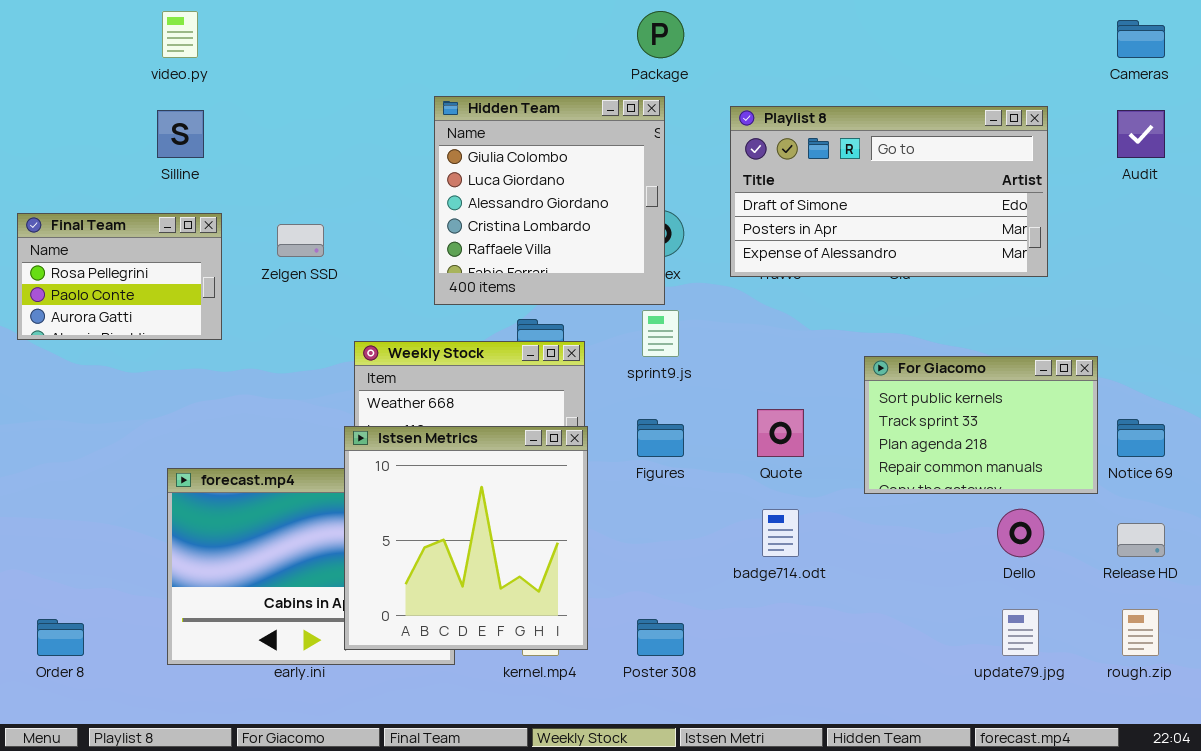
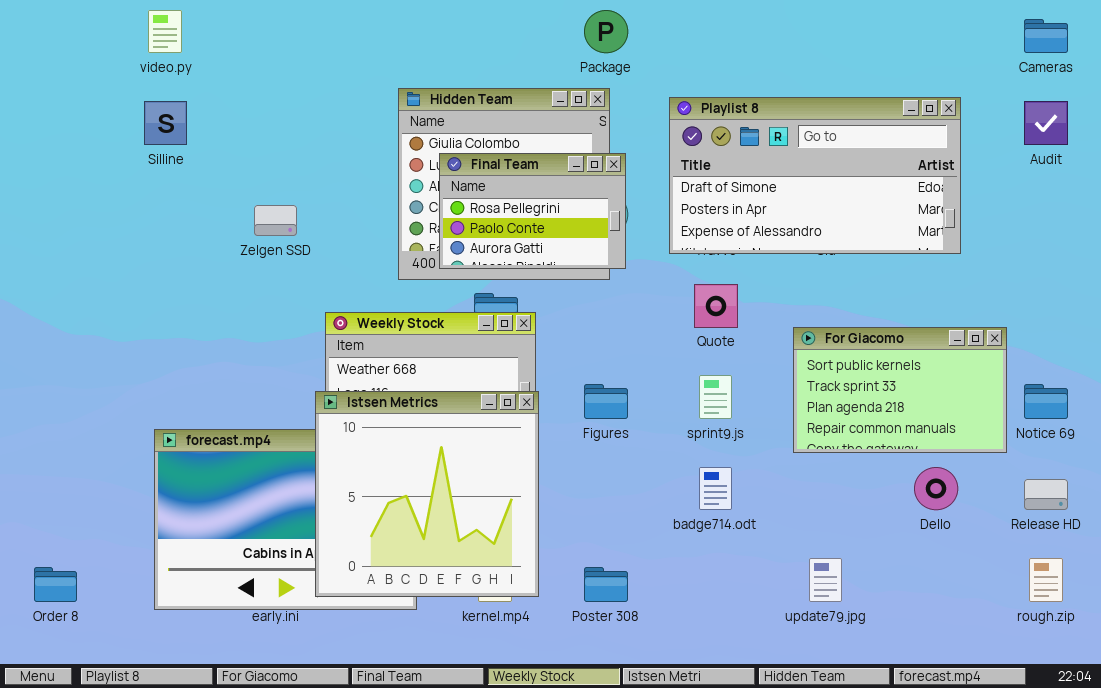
Final Team: [17,213,222,340] -> [439,153,626,269], moved
sprint9.js: [642,310,679,357] -> [699,375,732,419], moved
Quote: [757,409,804,457] -> [694,284,738,328], moved
update79.jpg: [1002,609,1039,656] -> [809,558,842,602], moved

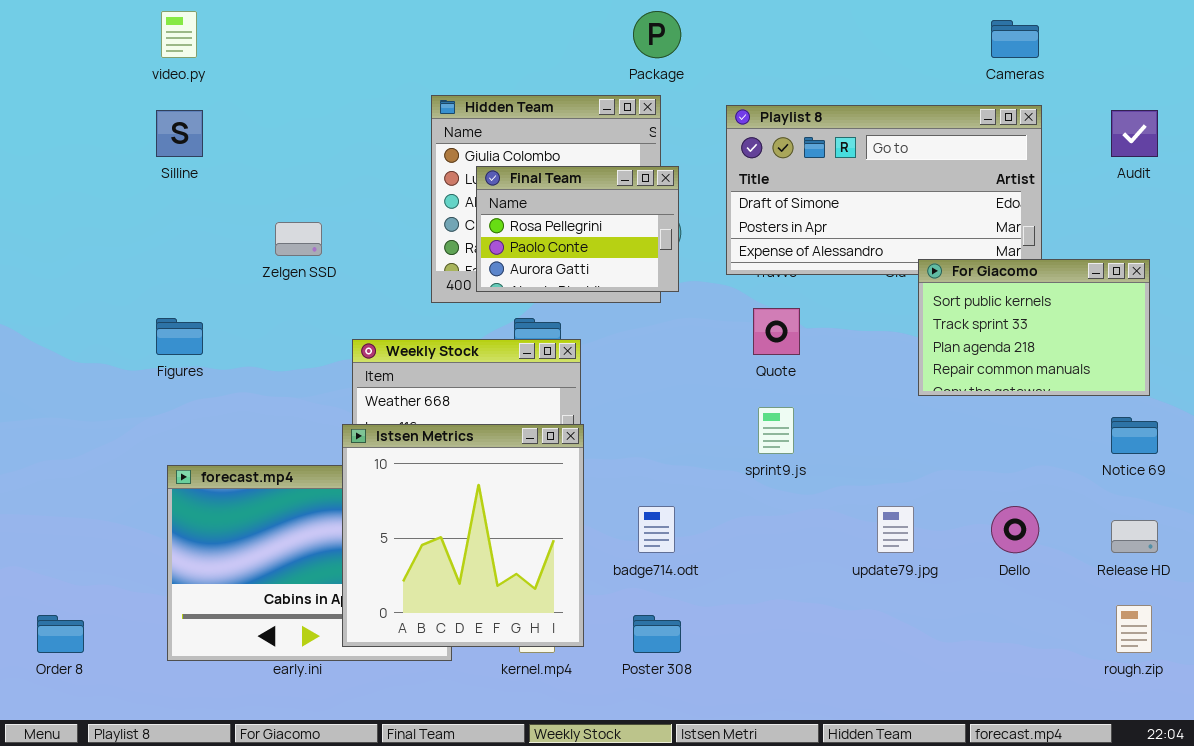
Cameras: [1024,19,1068,53] -> [991,20,1039,58], moved
For Giacomo: [793,327,1007,453] -> [918,259,1150,396], moved
Figures: [584,384,628,419] -> [156,318,203,355], moved
badge714.odt: [699,467,732,510] -> [638,506,675,553], moved
update79.jpg: [809,558,842,602] -> [877,506,914,553], moved

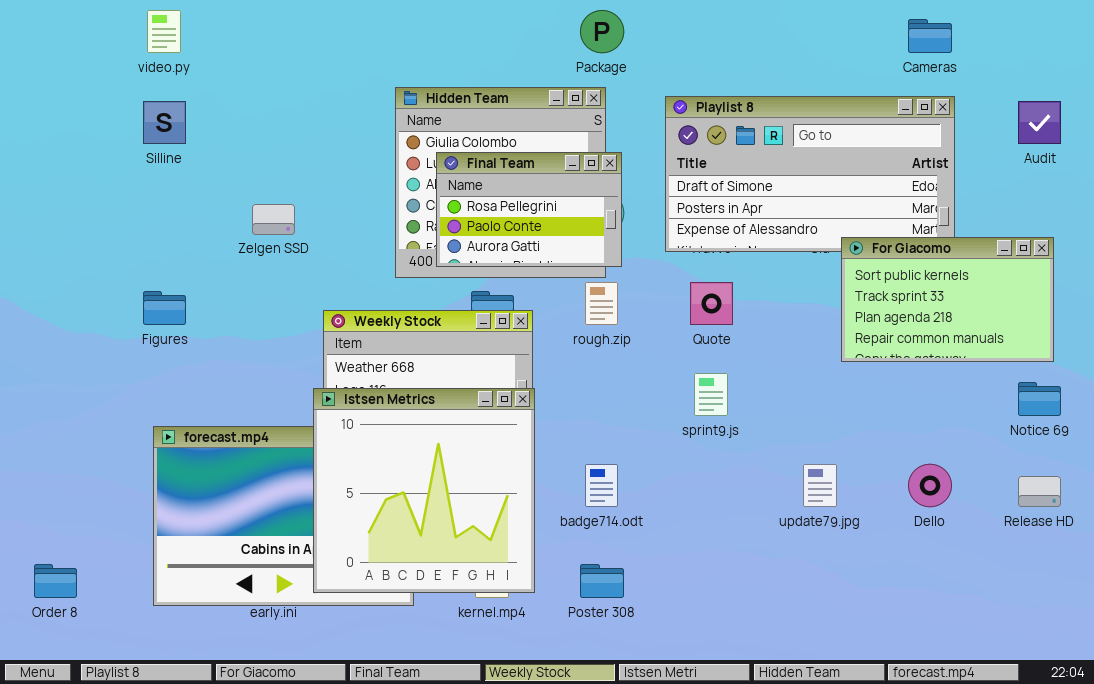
rough.zip: [1116,605,1152,653] -> [585,282,618,325], moved

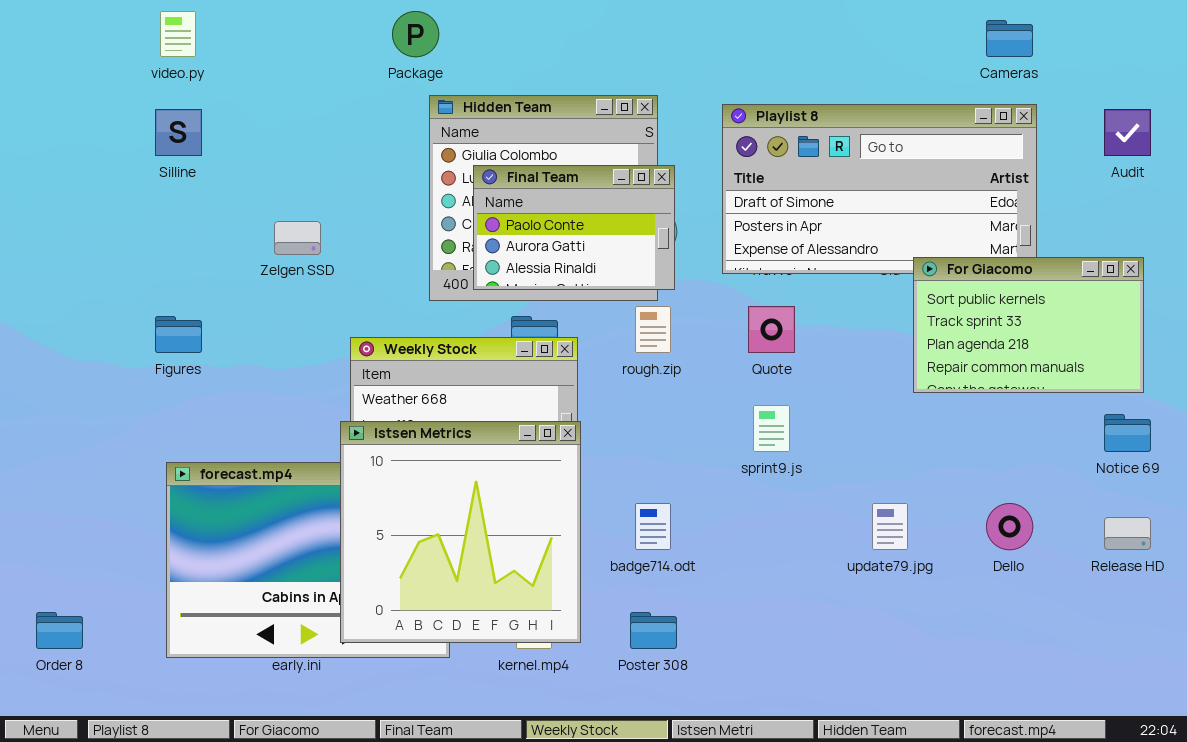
Package: [580,10,624,53] -> [392,11,439,57], moved
Final Team: [436,152,622,267] -> [473,165,675,290], scrolled down 1 row

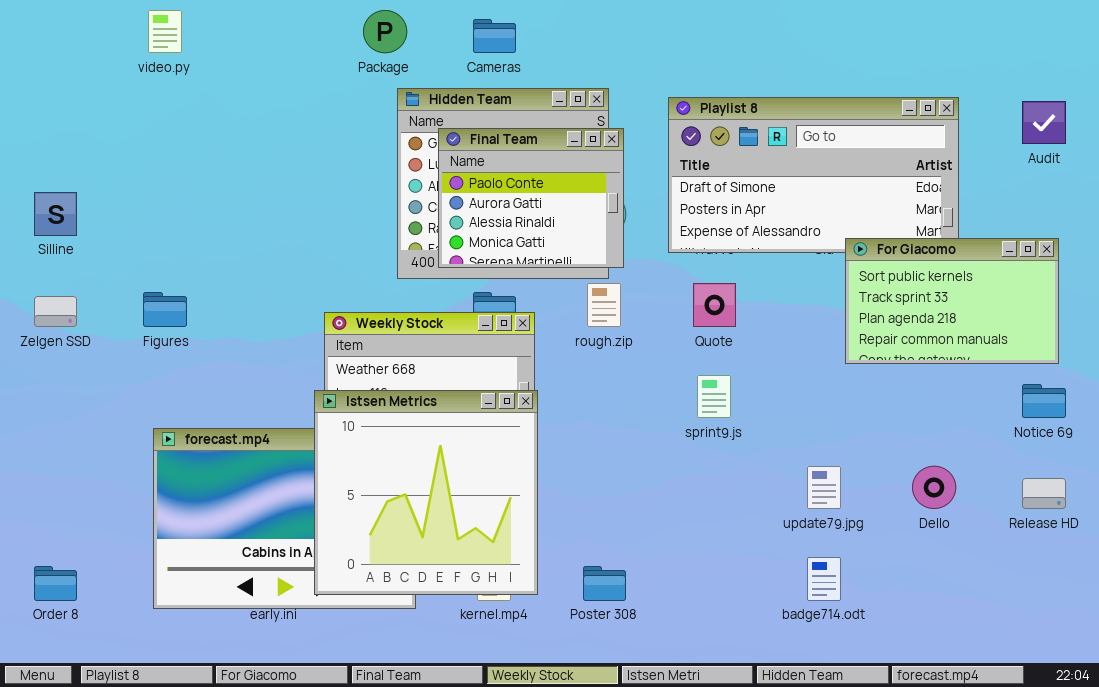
Cameras: [986,20,1033,57] -> [473,19,516,53], moved
Silline: [155,109,202,156] -> [34,192,77,236], moved
Final Team: [473,165,675,290] -> [438,128,624,268], resized
Zelgen SSD: [274,221,321,255] -> [34,296,77,327], moved
badge714.odt: [635,503,671,550] -> [807,557,841,601], moved

